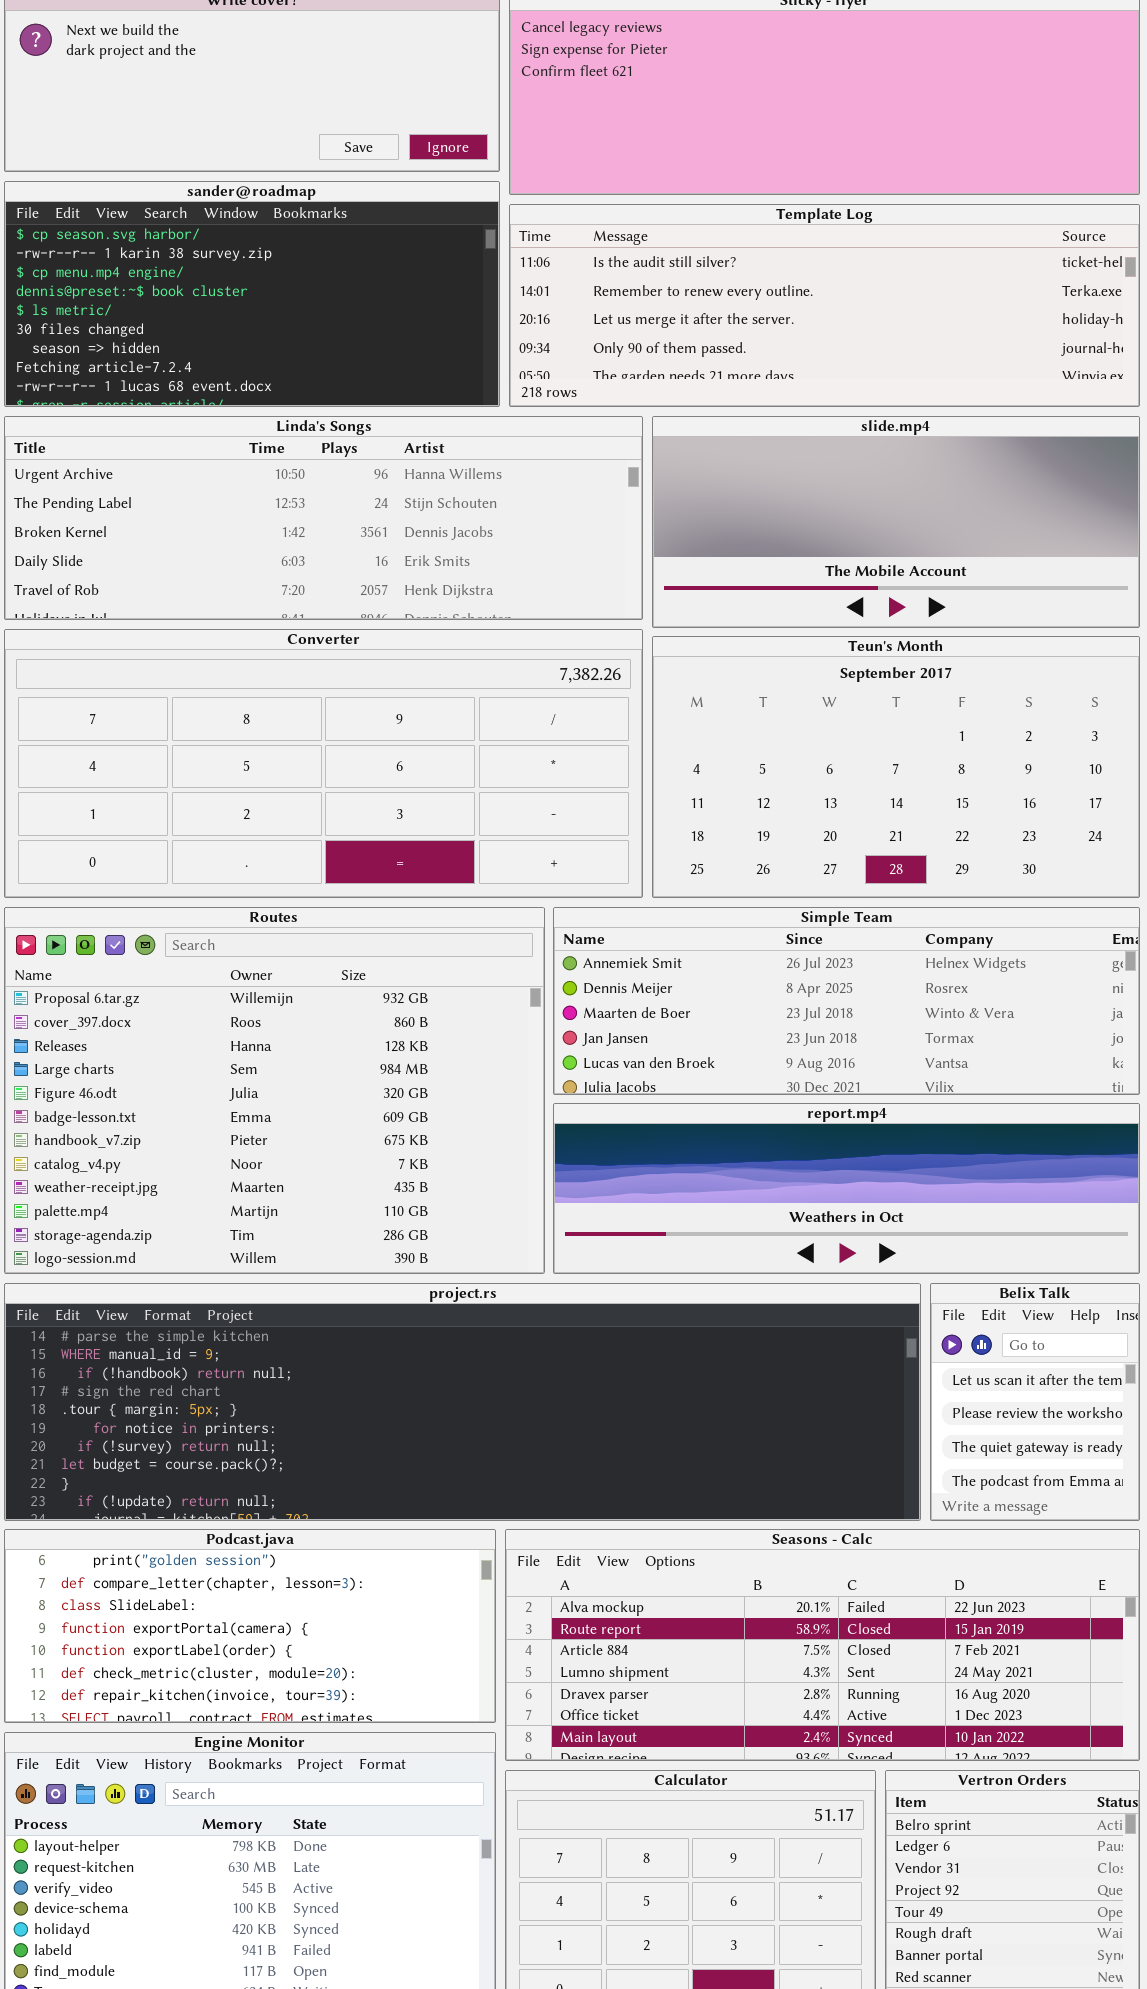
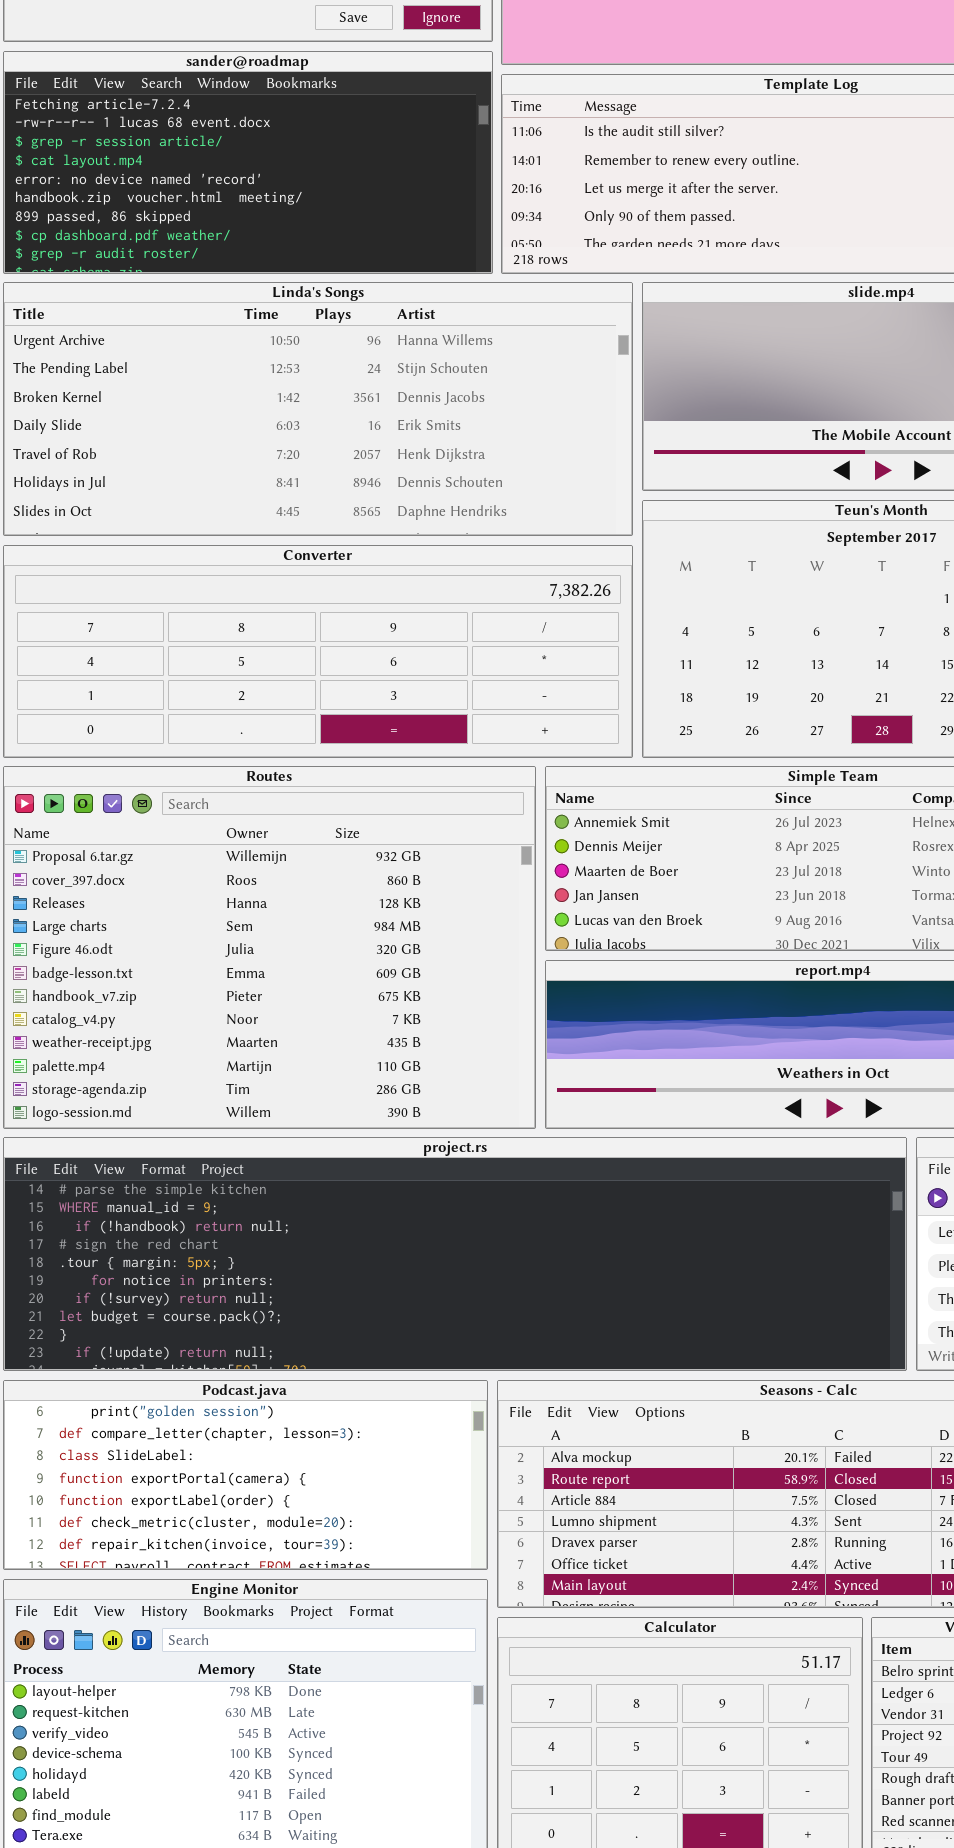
sander@roadmap: [4,181,500,407] -> [3,51,493,274], scrolled down 7 rows
Linda's Songs: [4,416,643,620] -> [3,282,633,536], resized
Converter: [4,629,643,898] -> [3,545,633,758], resized

